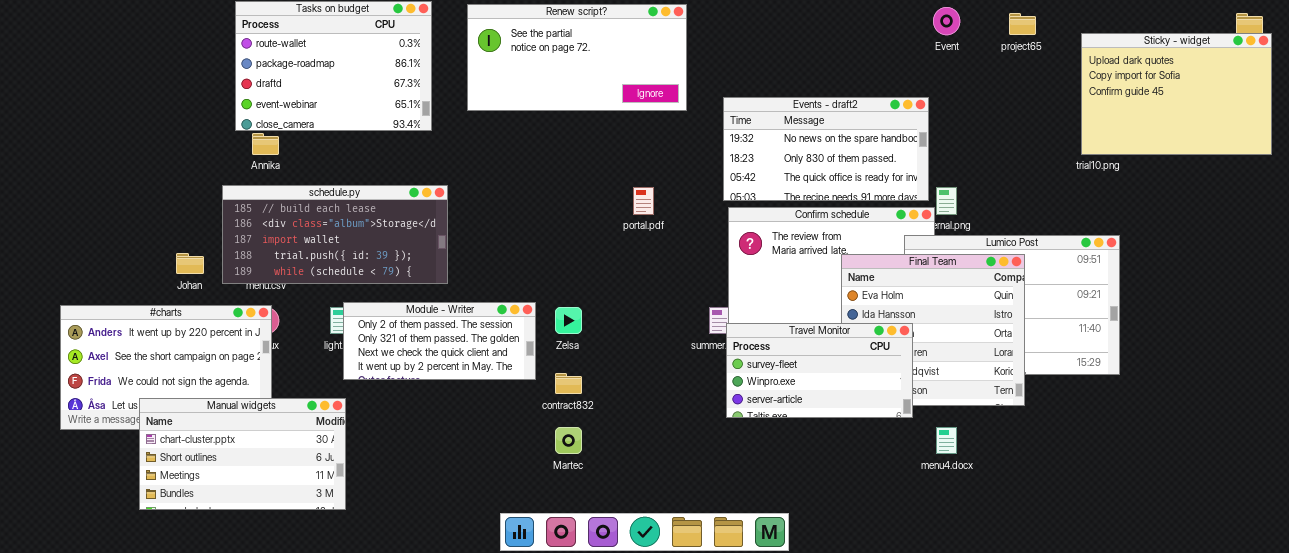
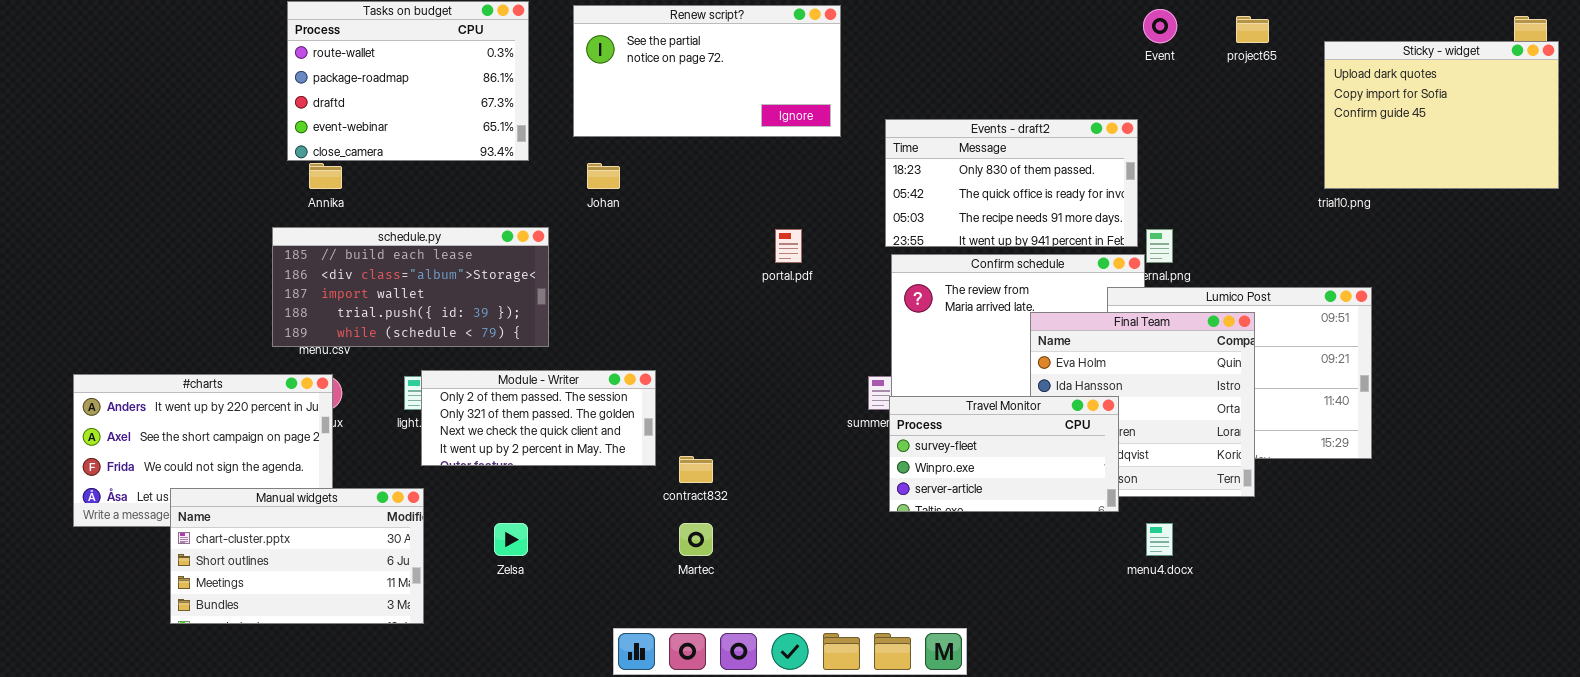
Events - draft2: [723,97,929,201] -> [885,119,1138,247], scrolled down 1 row
Johan: [176,253,204,274] -> [587,163,620,189], moved
Zelsa: [555,307,582,334] -> [494,523,528,556], moved

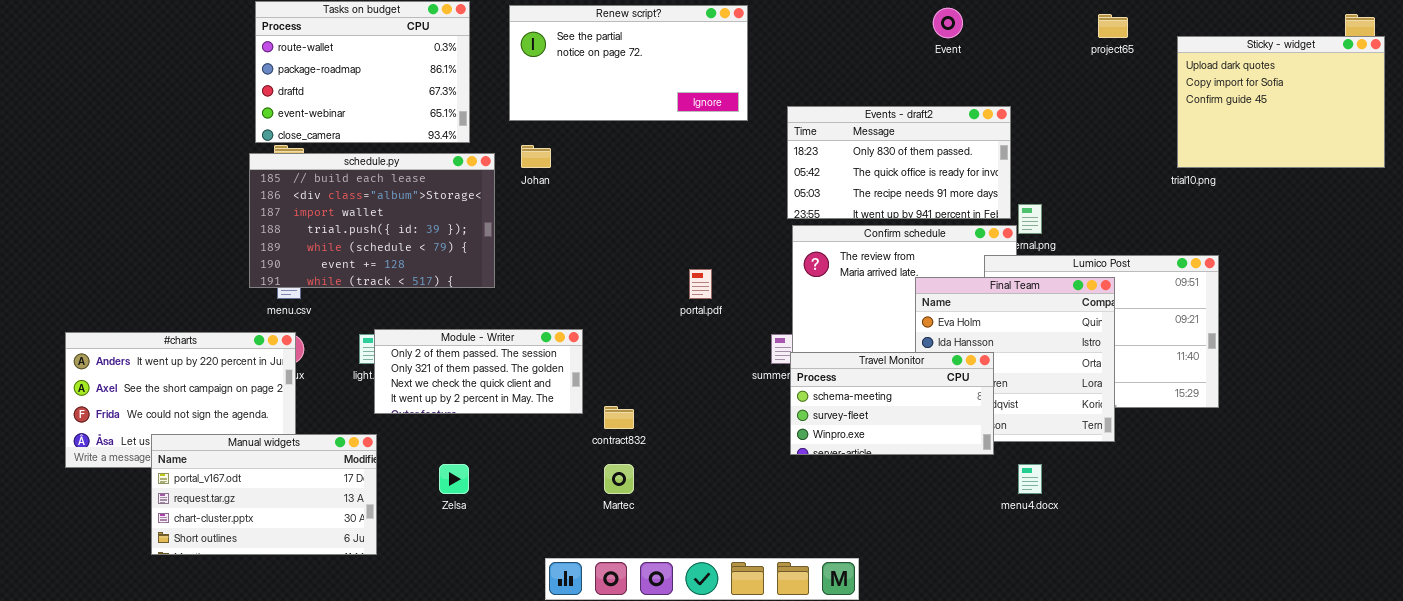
Event: [1143,9,1177,43] -> [933,8,963,38], moved
schedule.py: [272,227,549,347] -> [249,153,495,288], moved, resized
portal.pdf: [775,229,802,263] -> [689,269,712,299], moved
Travel Monitor: [889,396,1119,512] -> [790,352,994,455], scrolled up 1 row
Manual widgets: [170,488,424,624] -> [151,434,377,555], scrolled up 2 rows

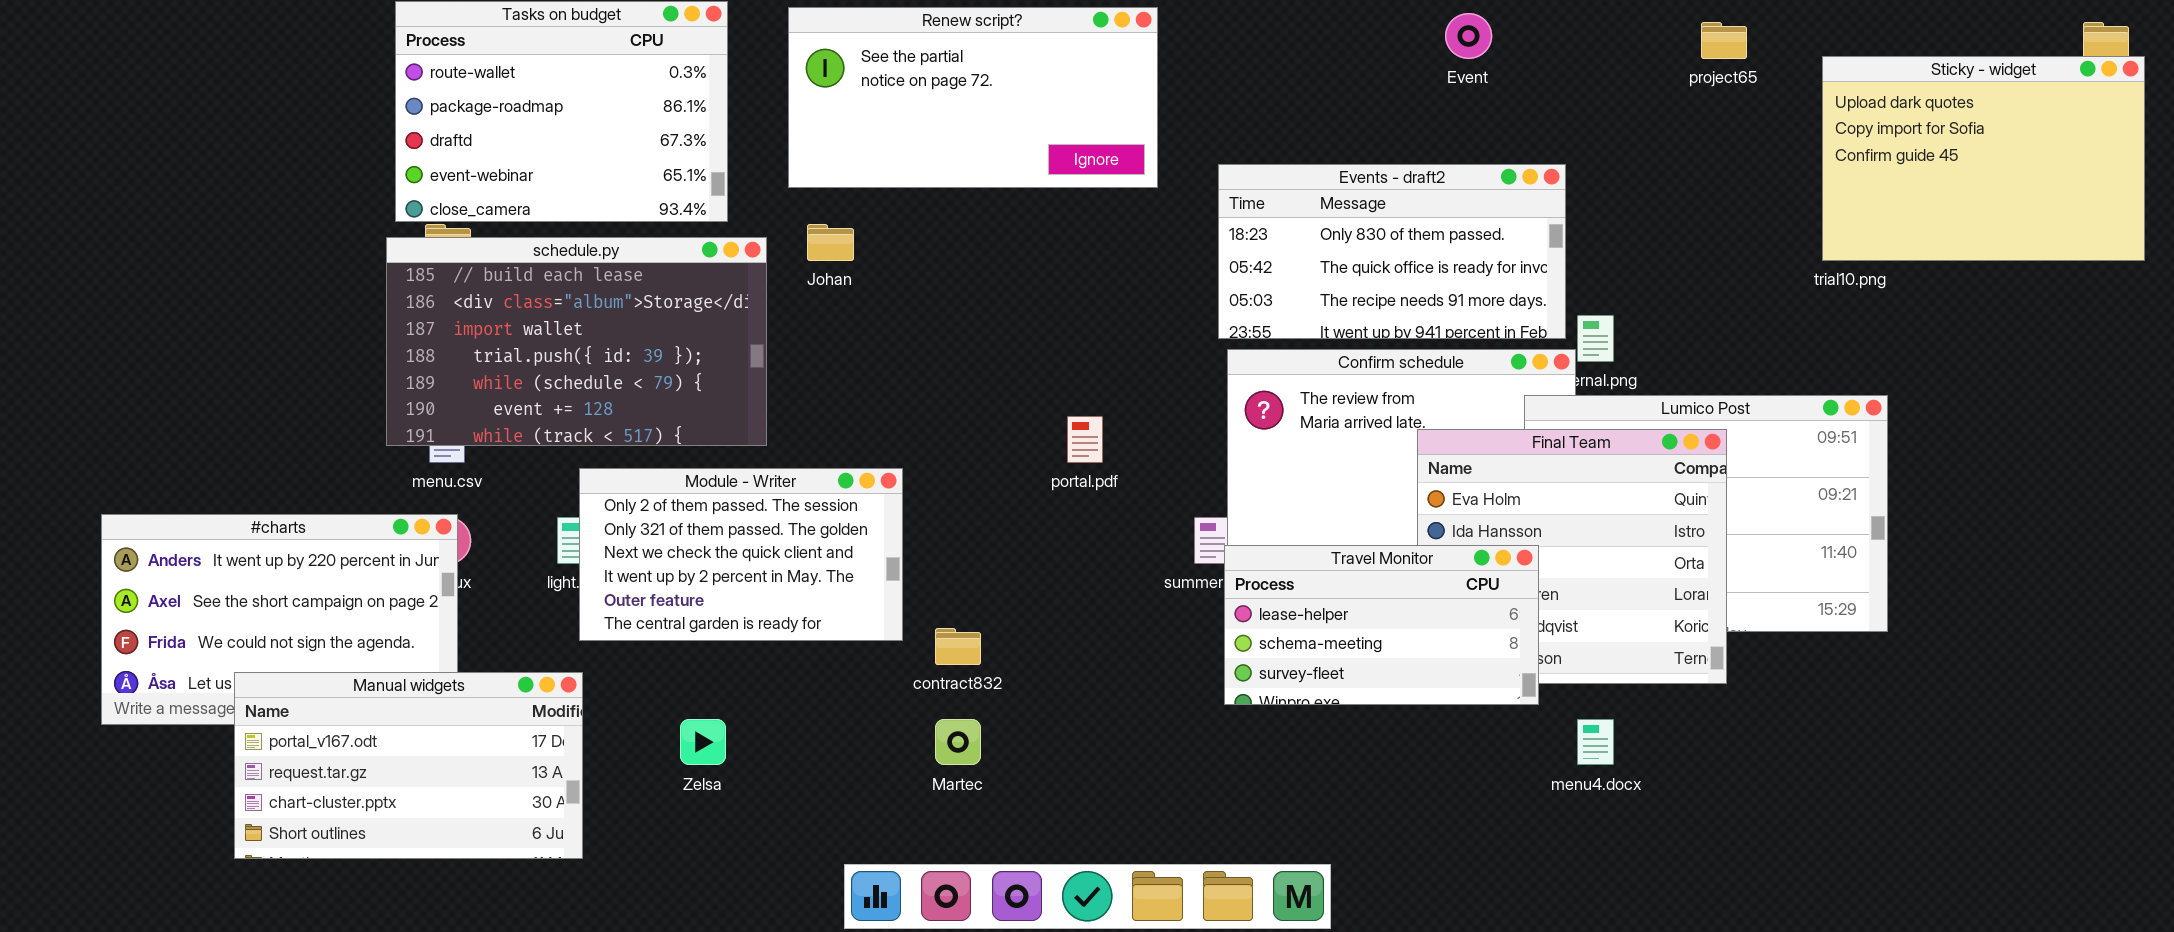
Module - Writer: [374,329,583,414] -> [579,468,903,641], resized
Travel Monitor: [790,352,994,455] -> [1224,545,1539,705], scrolled up 1 row

